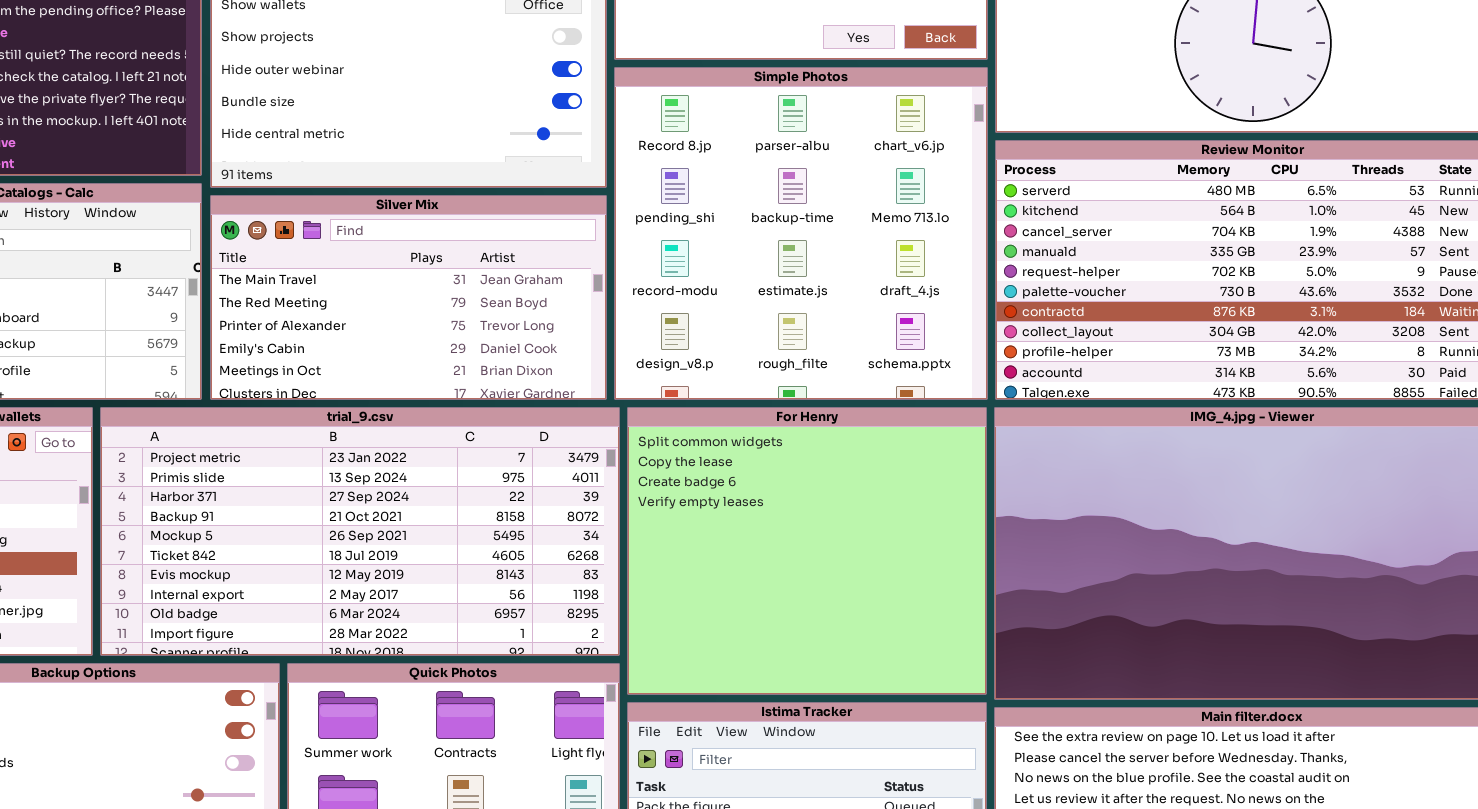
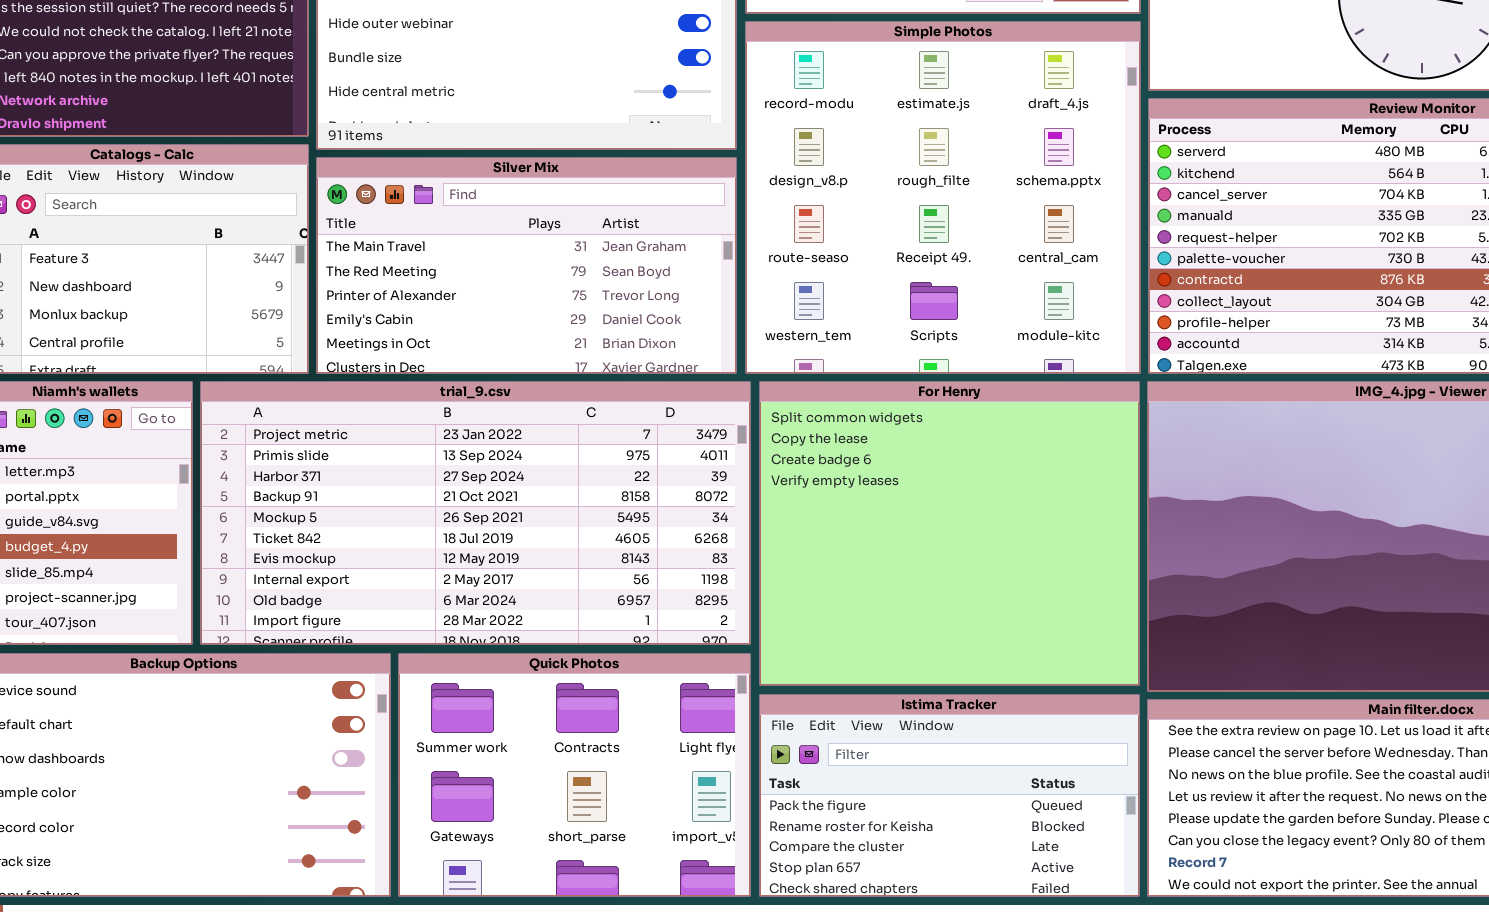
Simple Photos: [614,67,988,400] -> [745,21,1141,374], scrolled down 2 rows

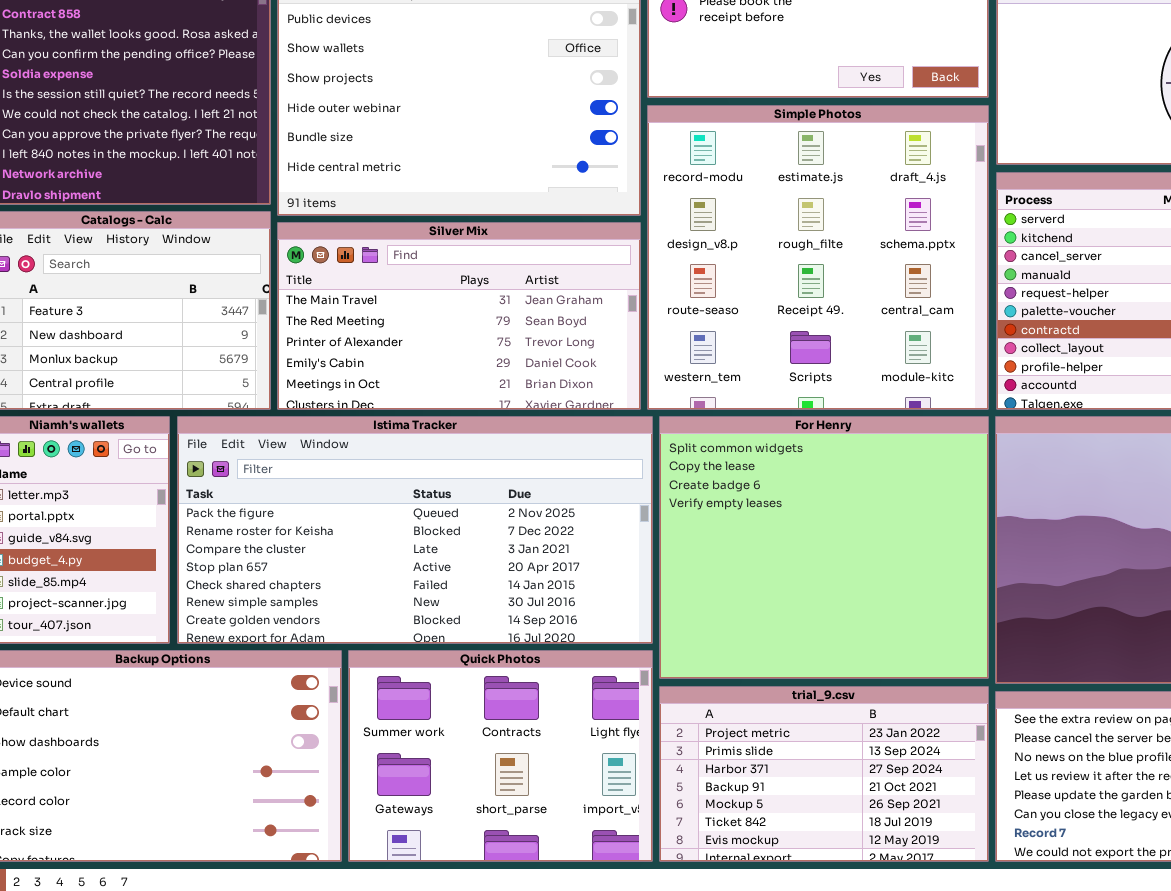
trial_9.csv: [200,381,751,645] -> [659,686,989,862], moved, resized
Istima Tracker: [759,694,1140,897] -> [177,416,653,644], moved, resized

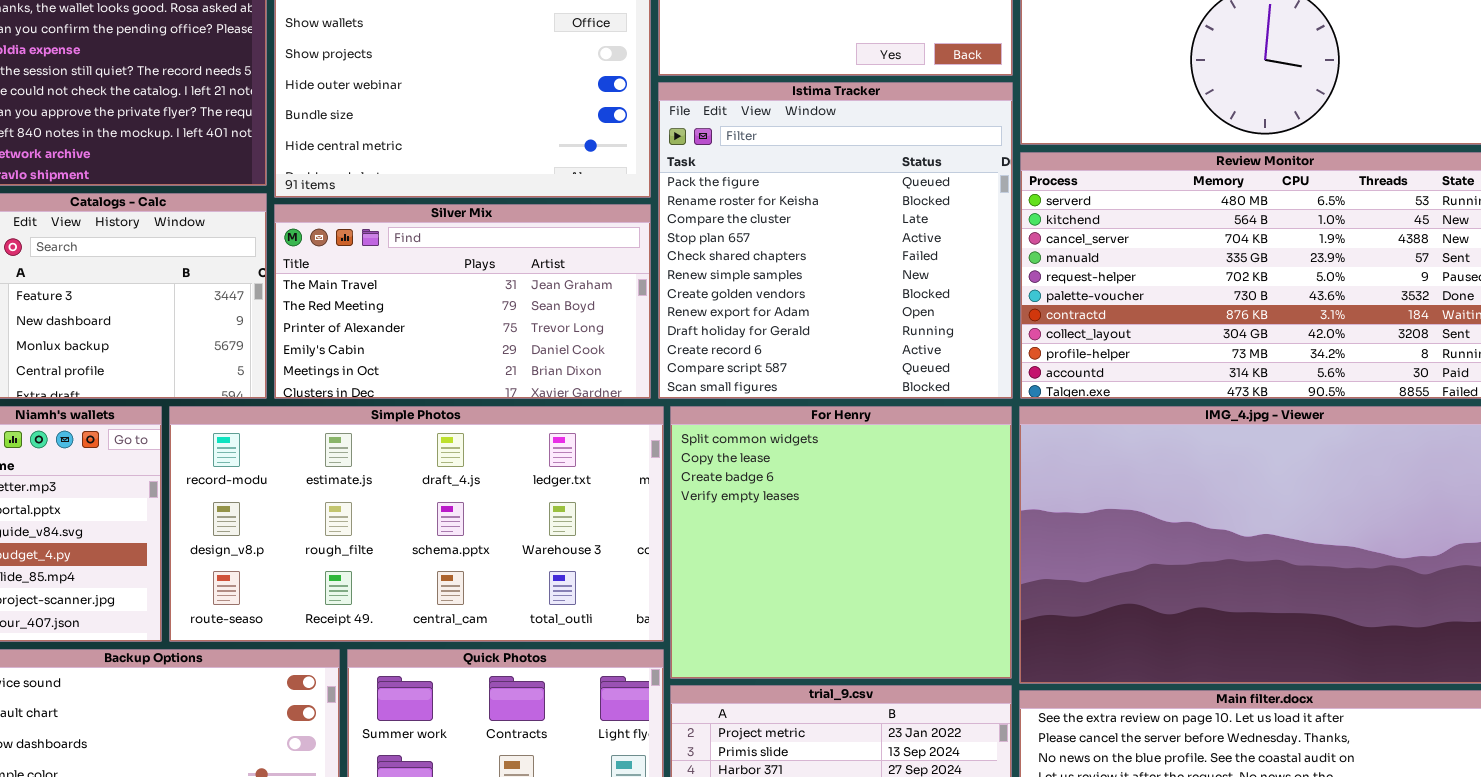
Simple Photos: [647,105,989,410] -> [169,406,664,642], moved, resized
Istima Tracker: [177,416,653,644] -> [658,82,1013,399], moved, resized

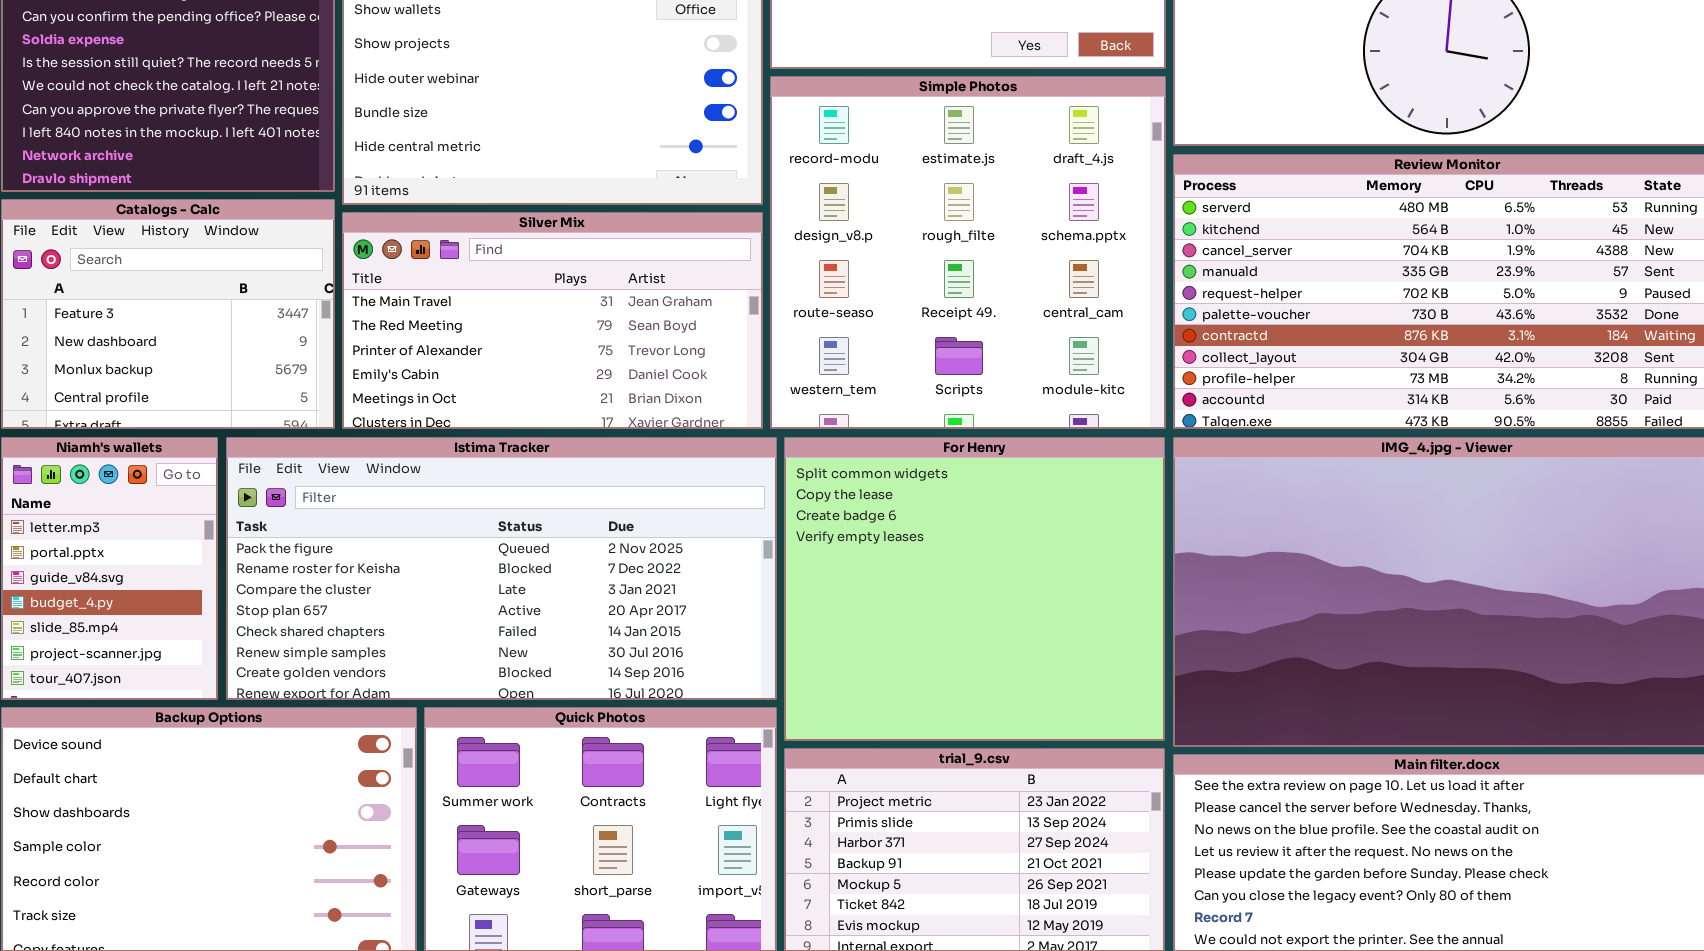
Istima Tracker: [658,82,1013,399] -> [226,437,777,700], moved, resized
Simple Photos: [169,406,664,642] -> [770,76,1166,429], moved, resized

